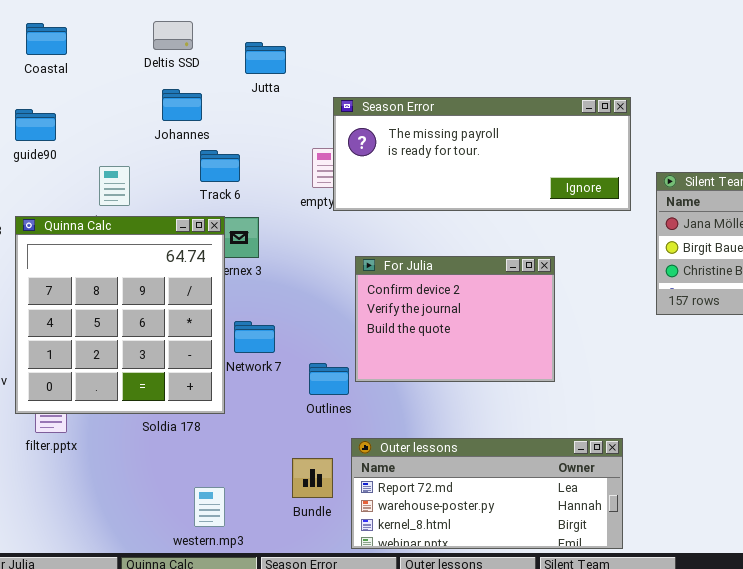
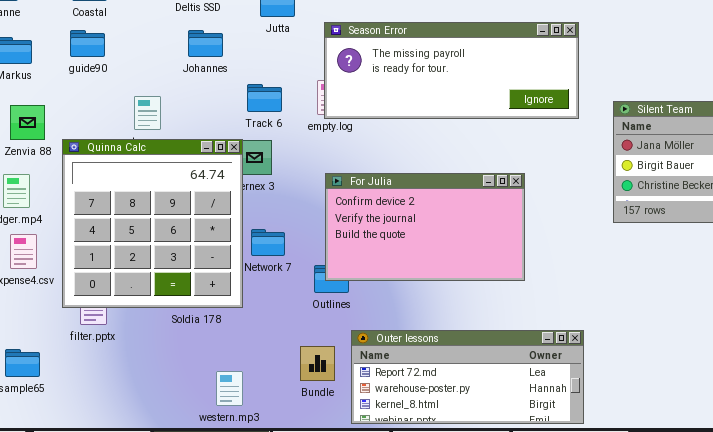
Season Error: [333,97,631,211] -> [324,22,579,119], moved
guide90: [15,109,56,141] -> [70,30,105,57], moved
Track 6: [200,150,240,182] -> [247,84,282,112], moved
For Julia: [355,256,555,382] -> [325,173,525,281], resized

